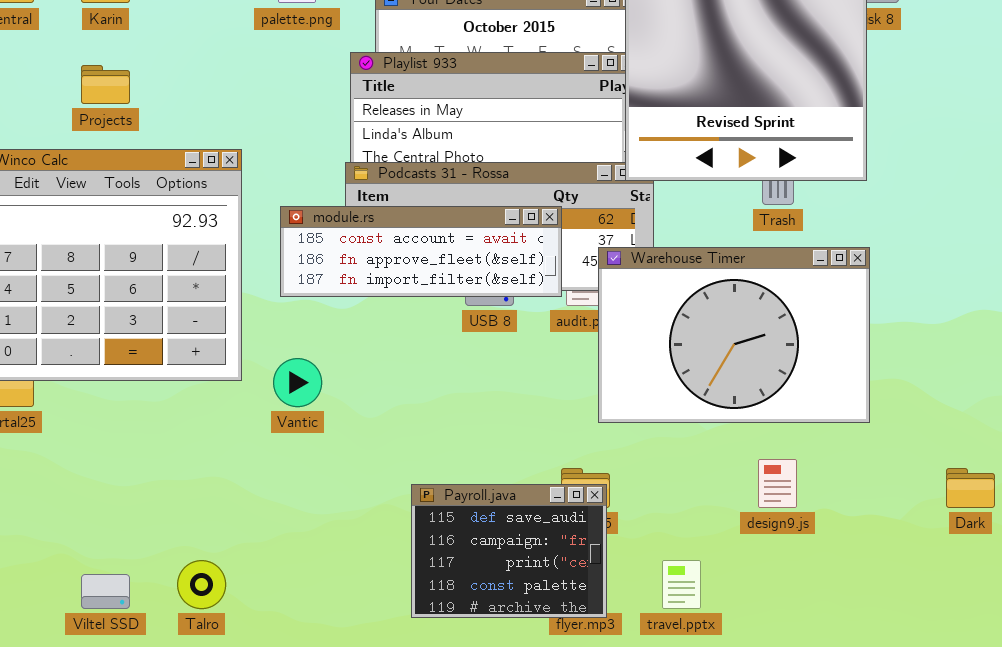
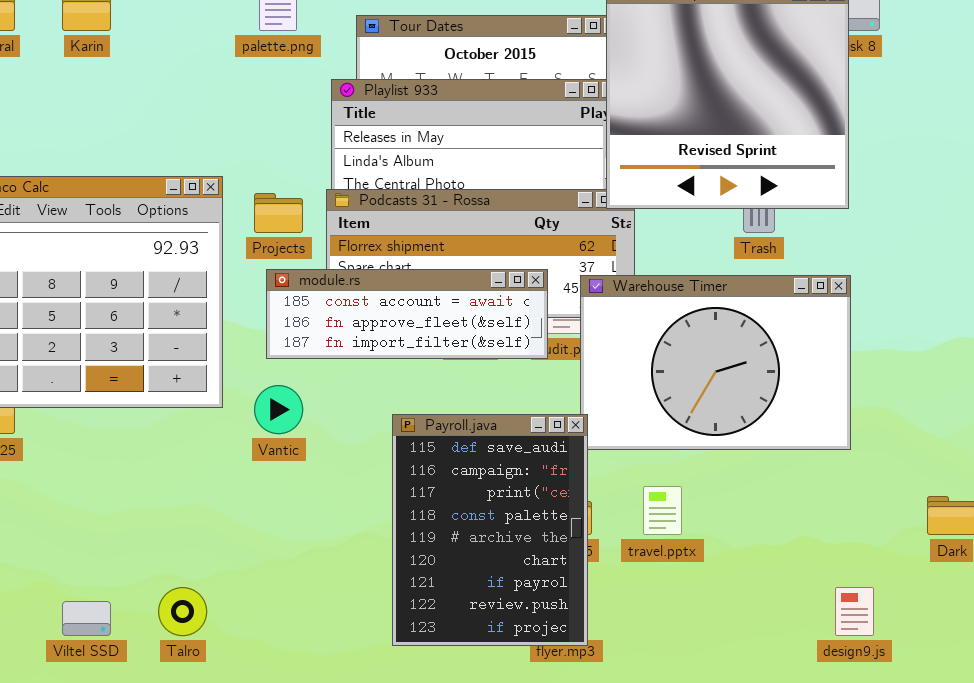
Projects: [81,65,130,104] -> [254,193,303,233], moved
module.rs: [280,206,562,297] -> [266,269,548,359], moved
design9.js: [758,459,797,508] -> [835,587,874,636], moved
Payroll.java: [411,484,607,618] -> [392,414,588,646], resized
travel.pptx: [662,560,701,609] -> [643,486,682,535], moved

